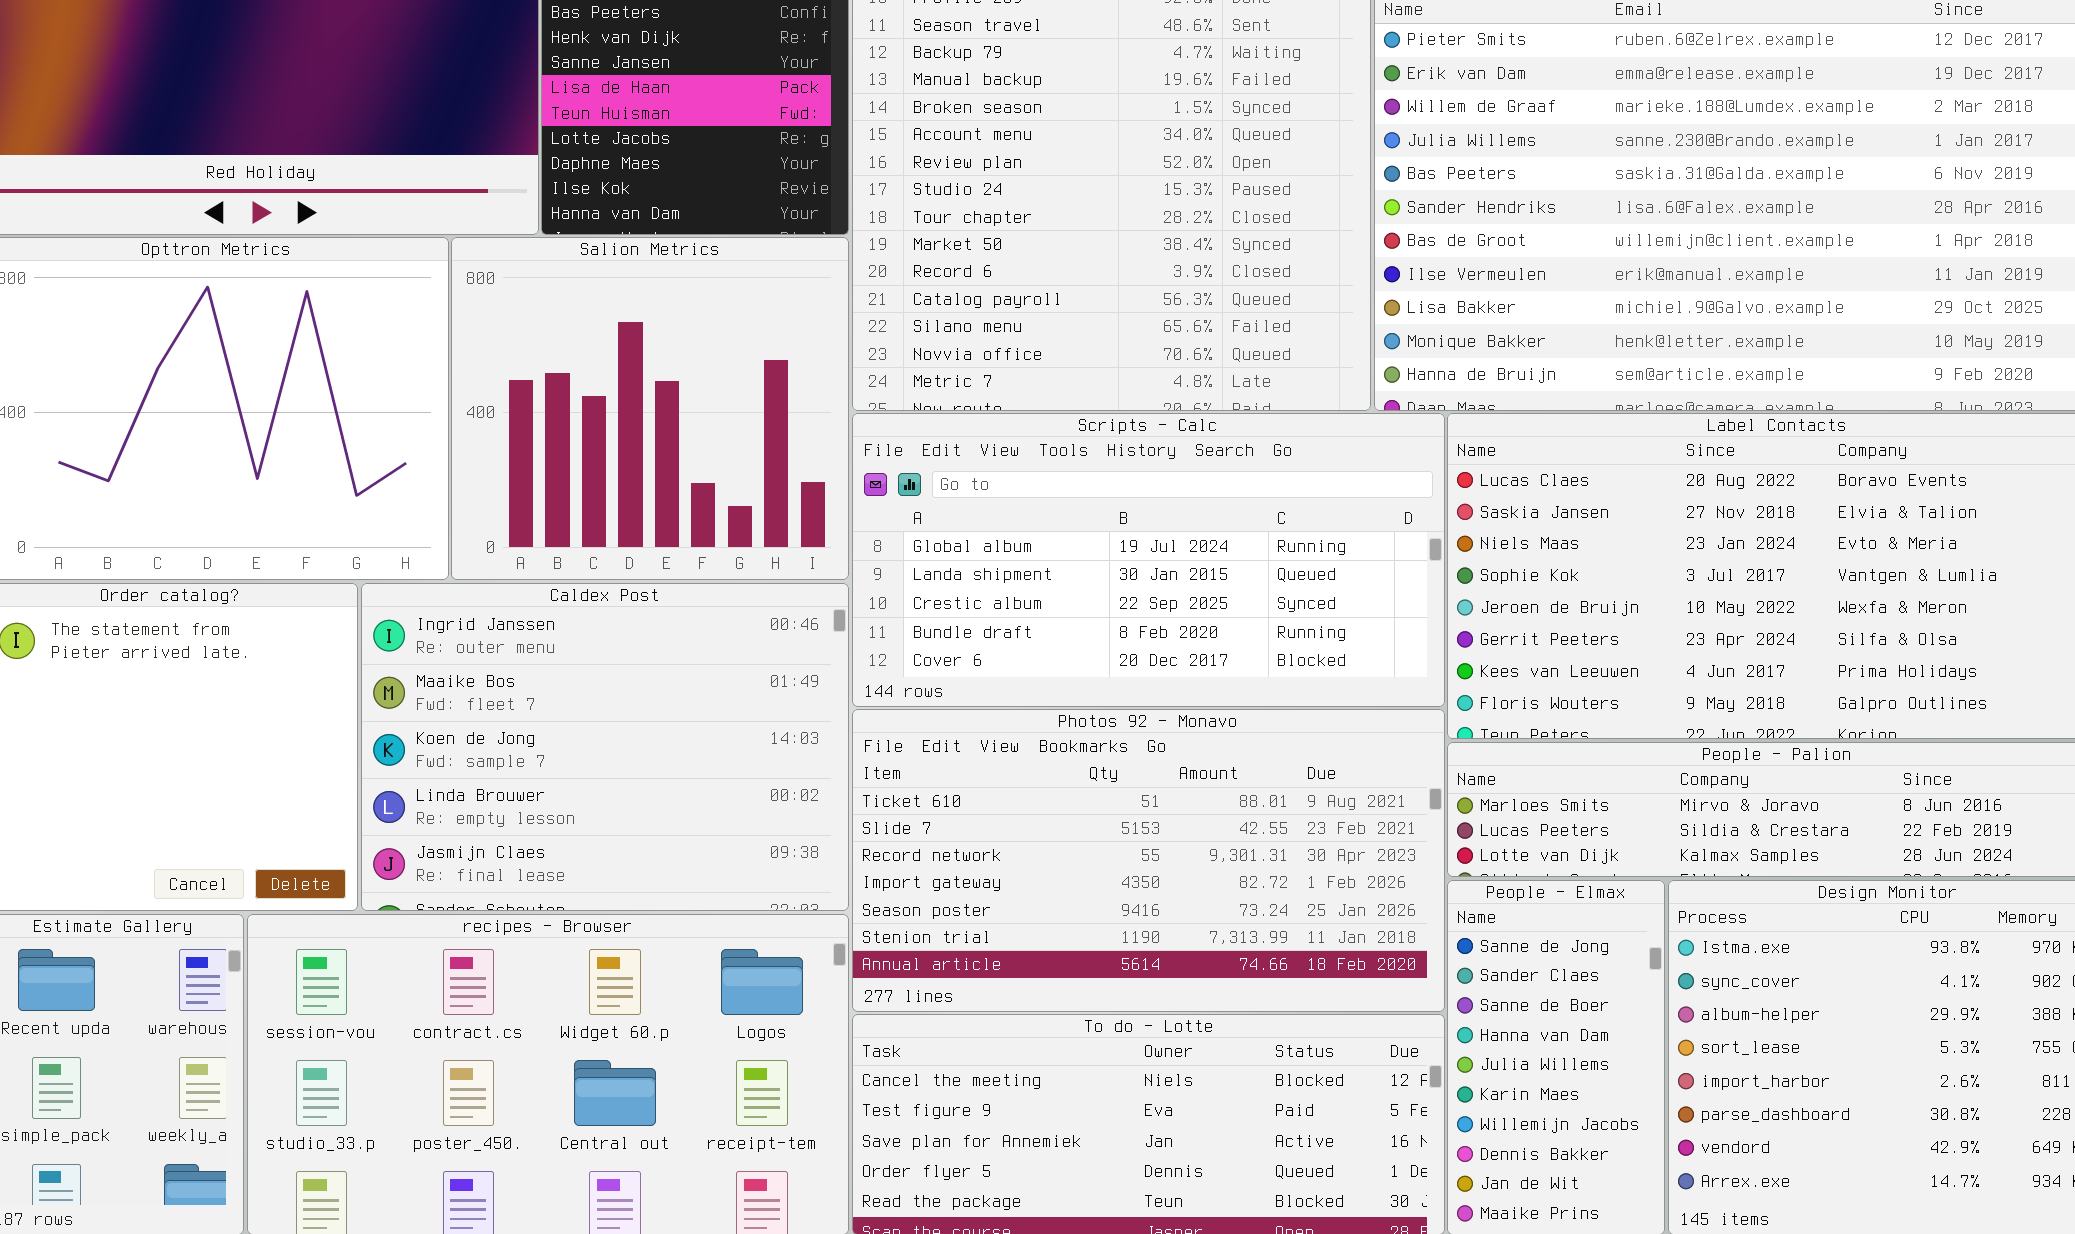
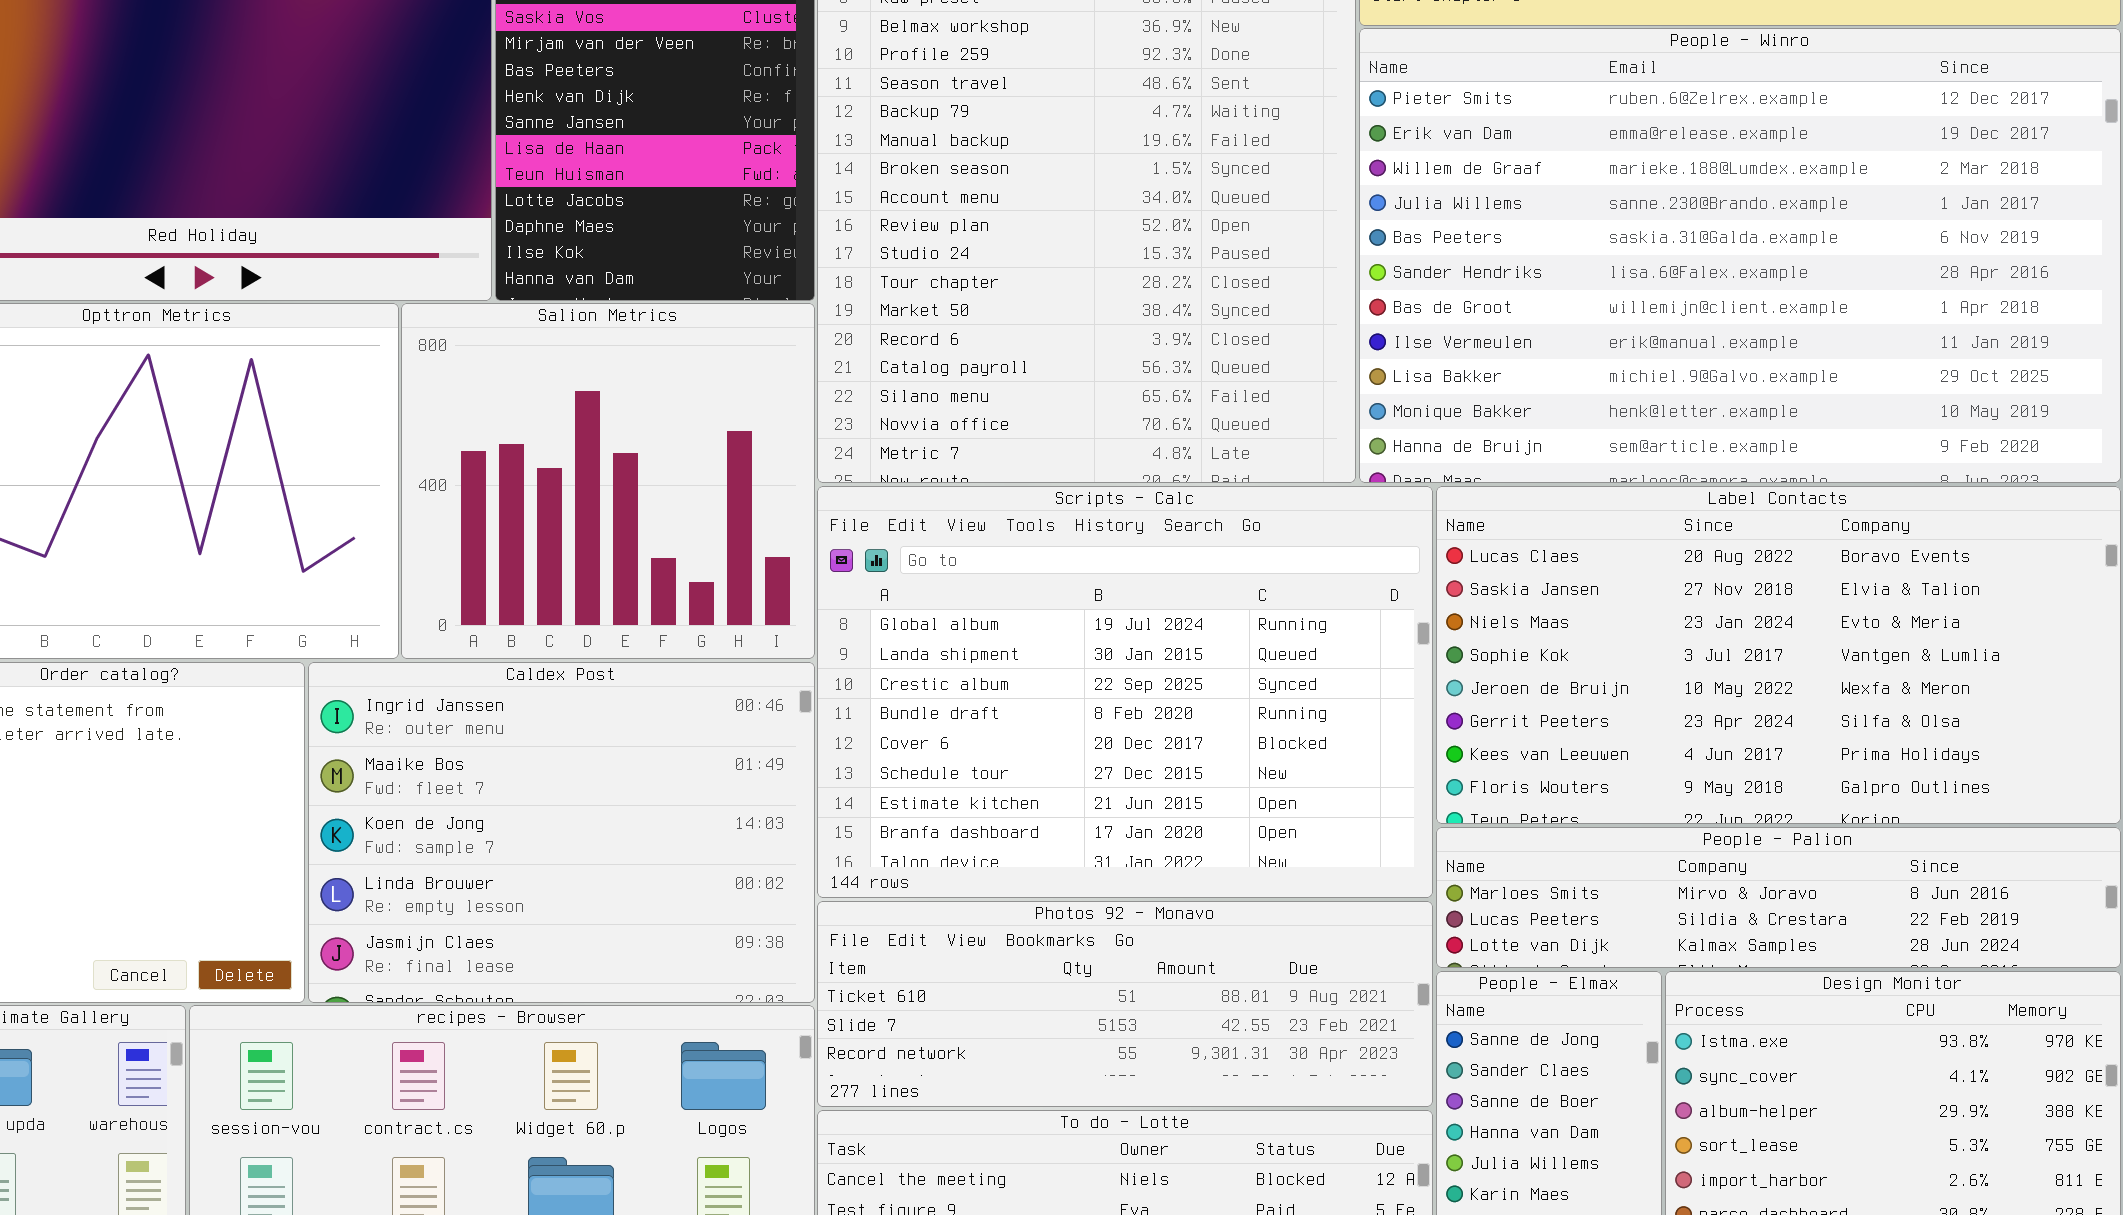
Scripts - Calc: [852,413,1445,707] -> [817,486,1433,898], resized
Photos 92 - Monavo: [852,709,1445,1012] -> [817,901,1433,1107], resized

